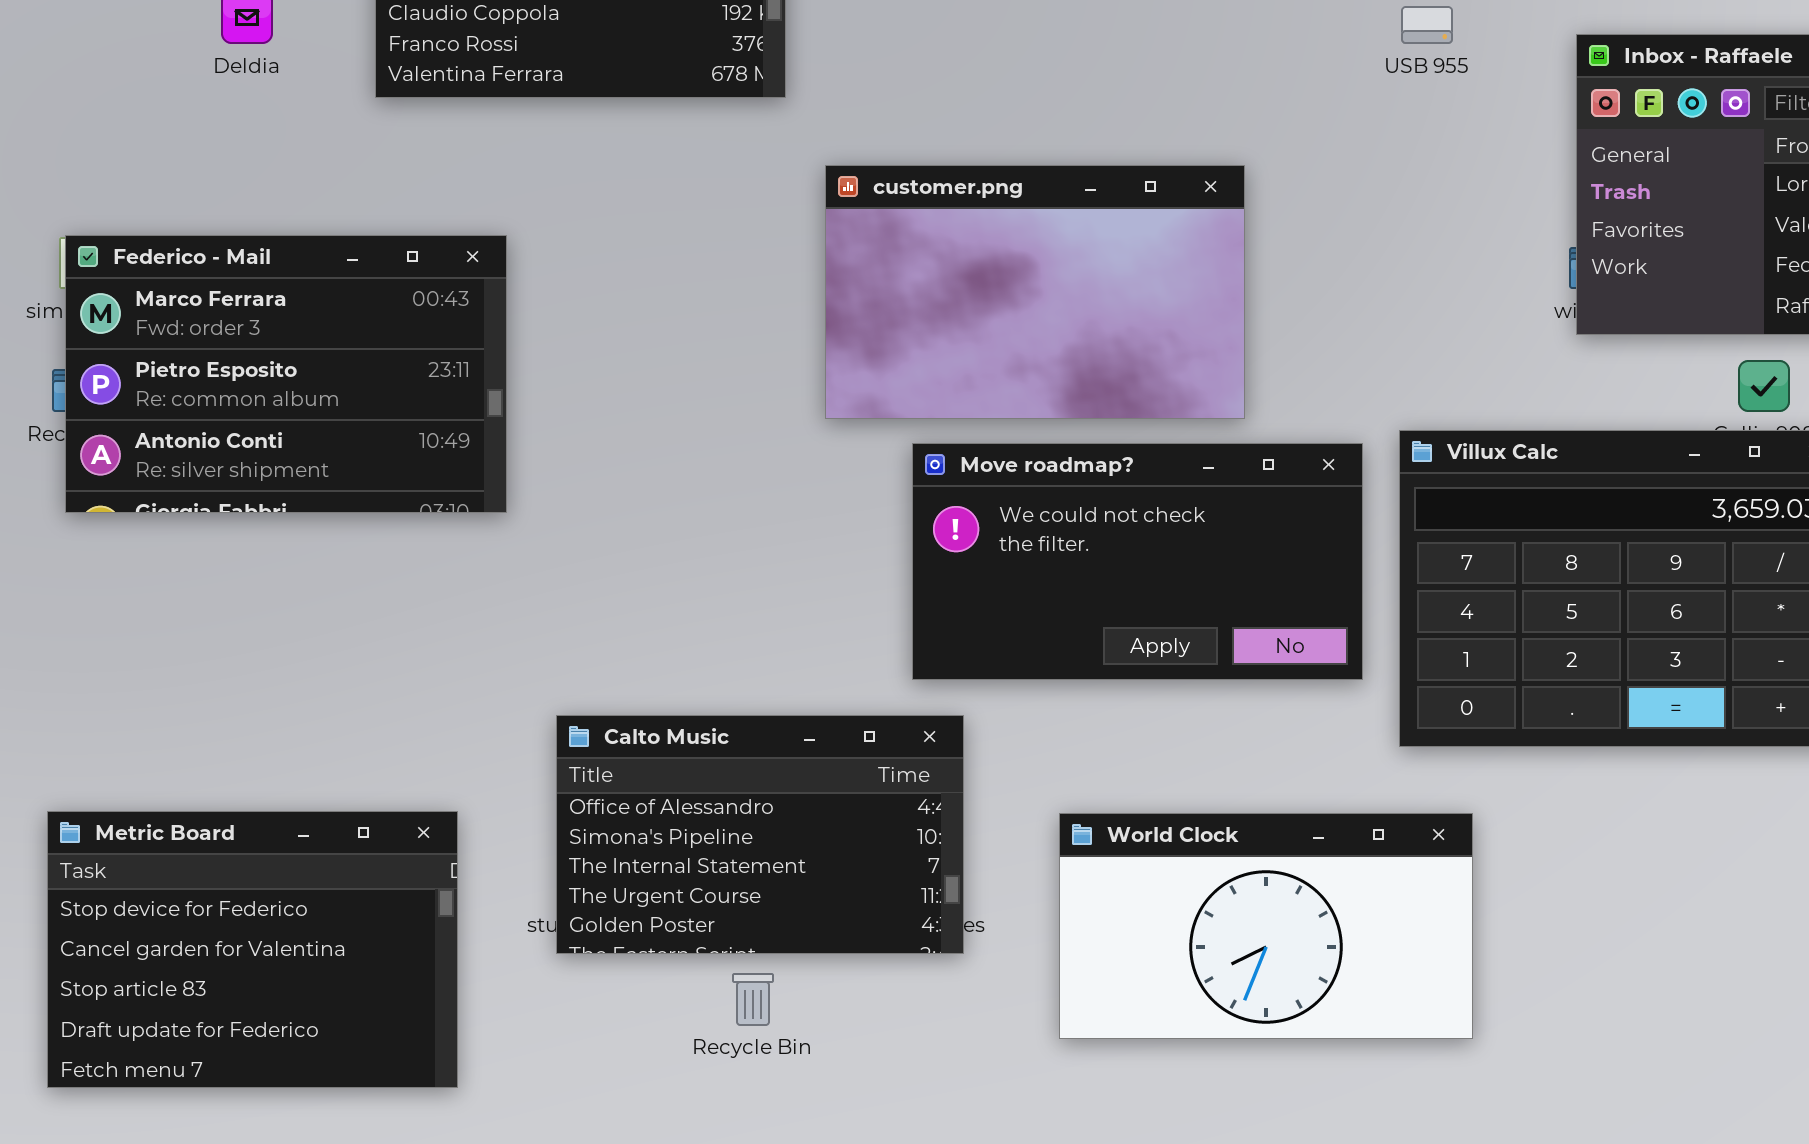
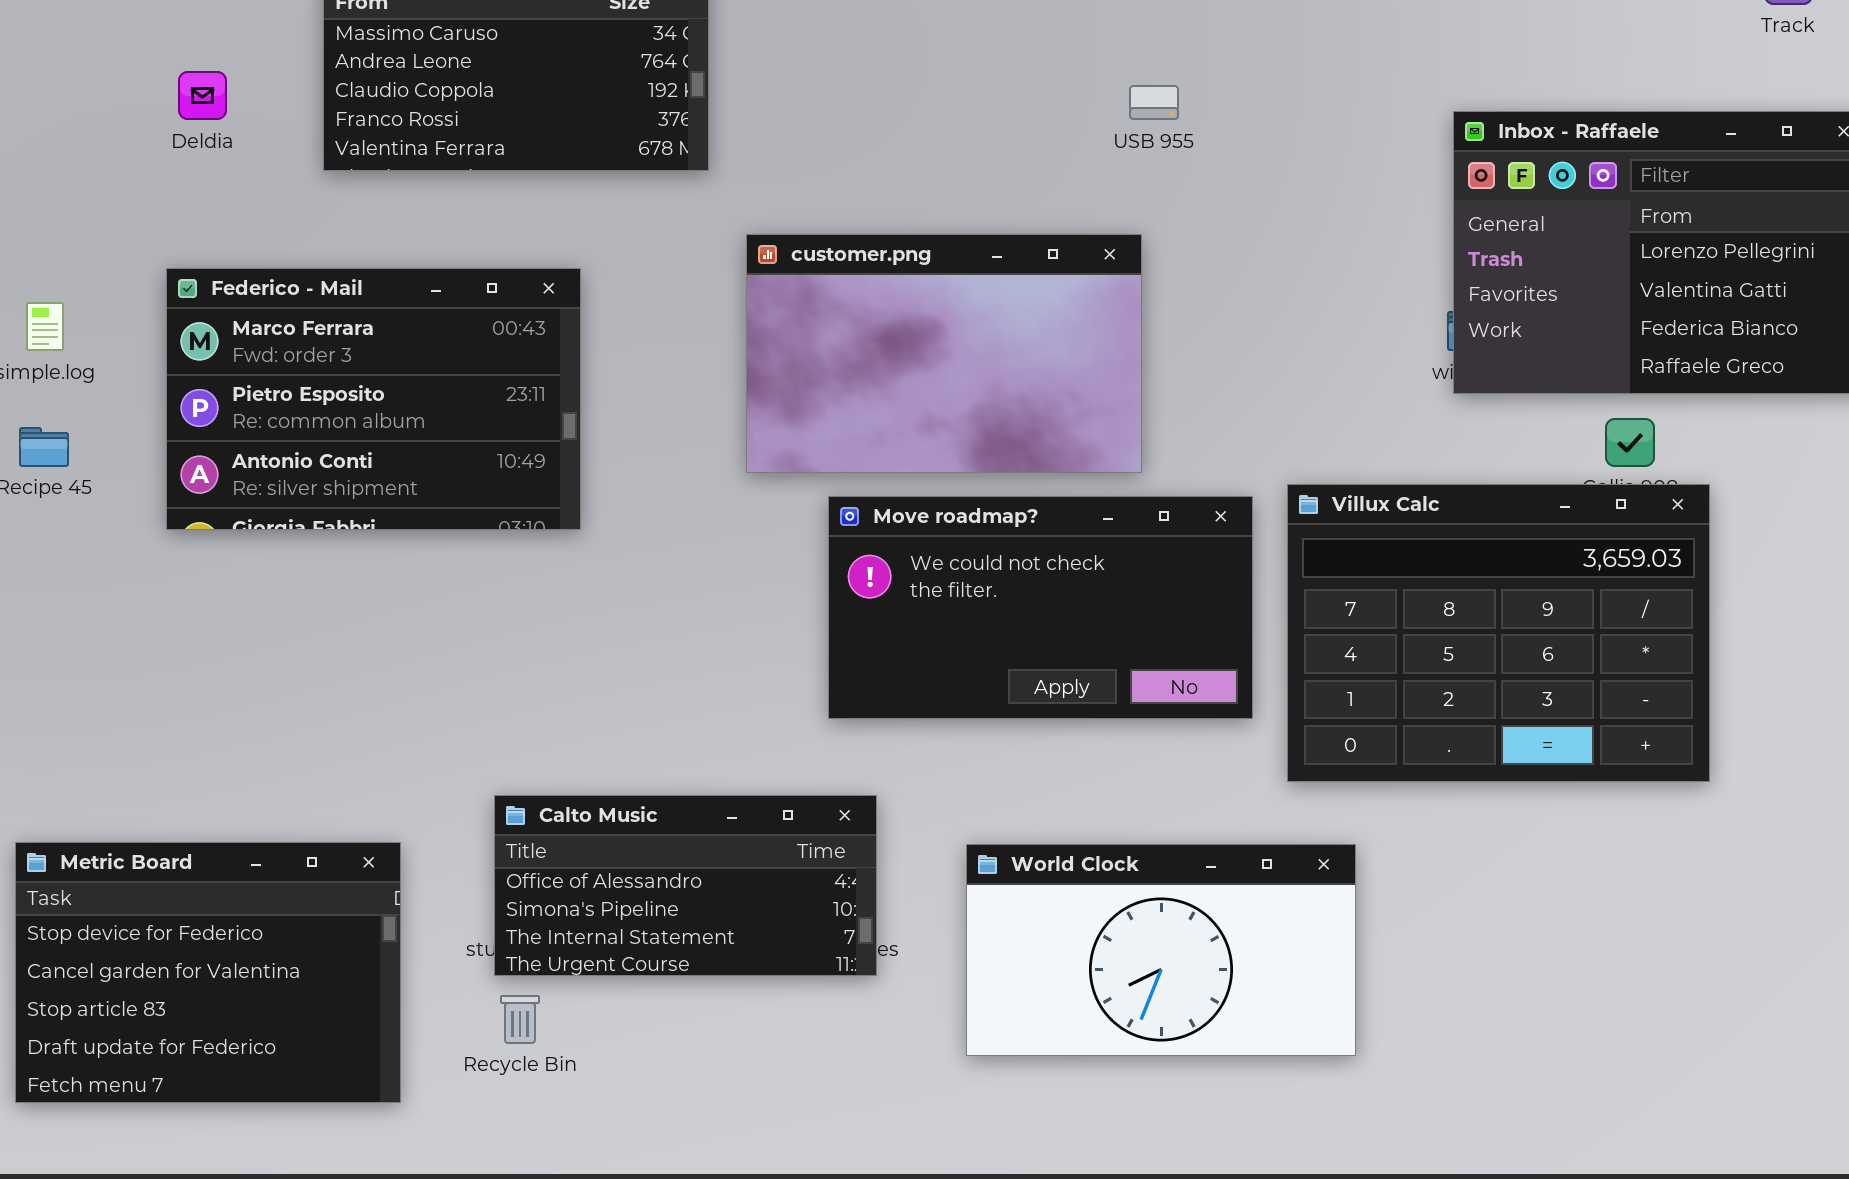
USB 955: [1401,6,1453,44] -> [1129,85,1179,120], moved
Federico - Mail: [65,235,507,513] -> [166,268,581,530], moved
Calto Music: [556,715,964,954] -> [494,795,877,976], resized
Recycle Bin: [732,973,774,1026] -> [500,995,540,1044], moved

